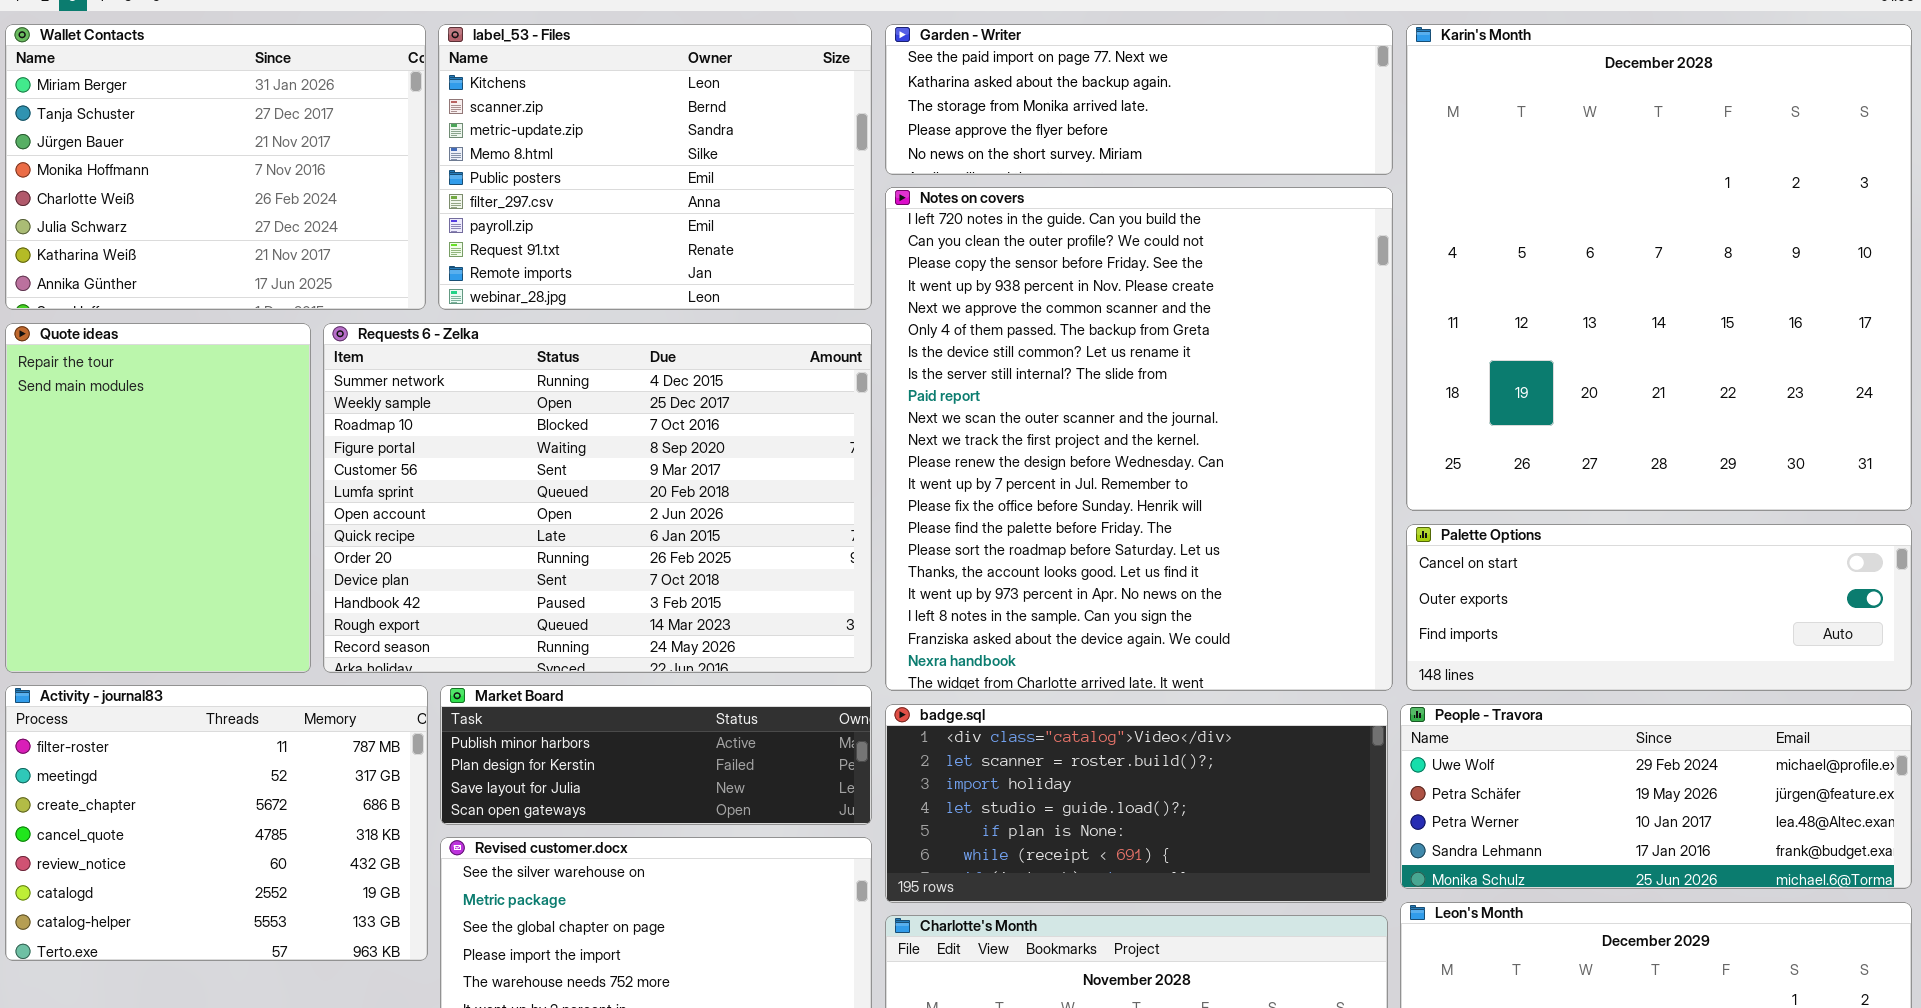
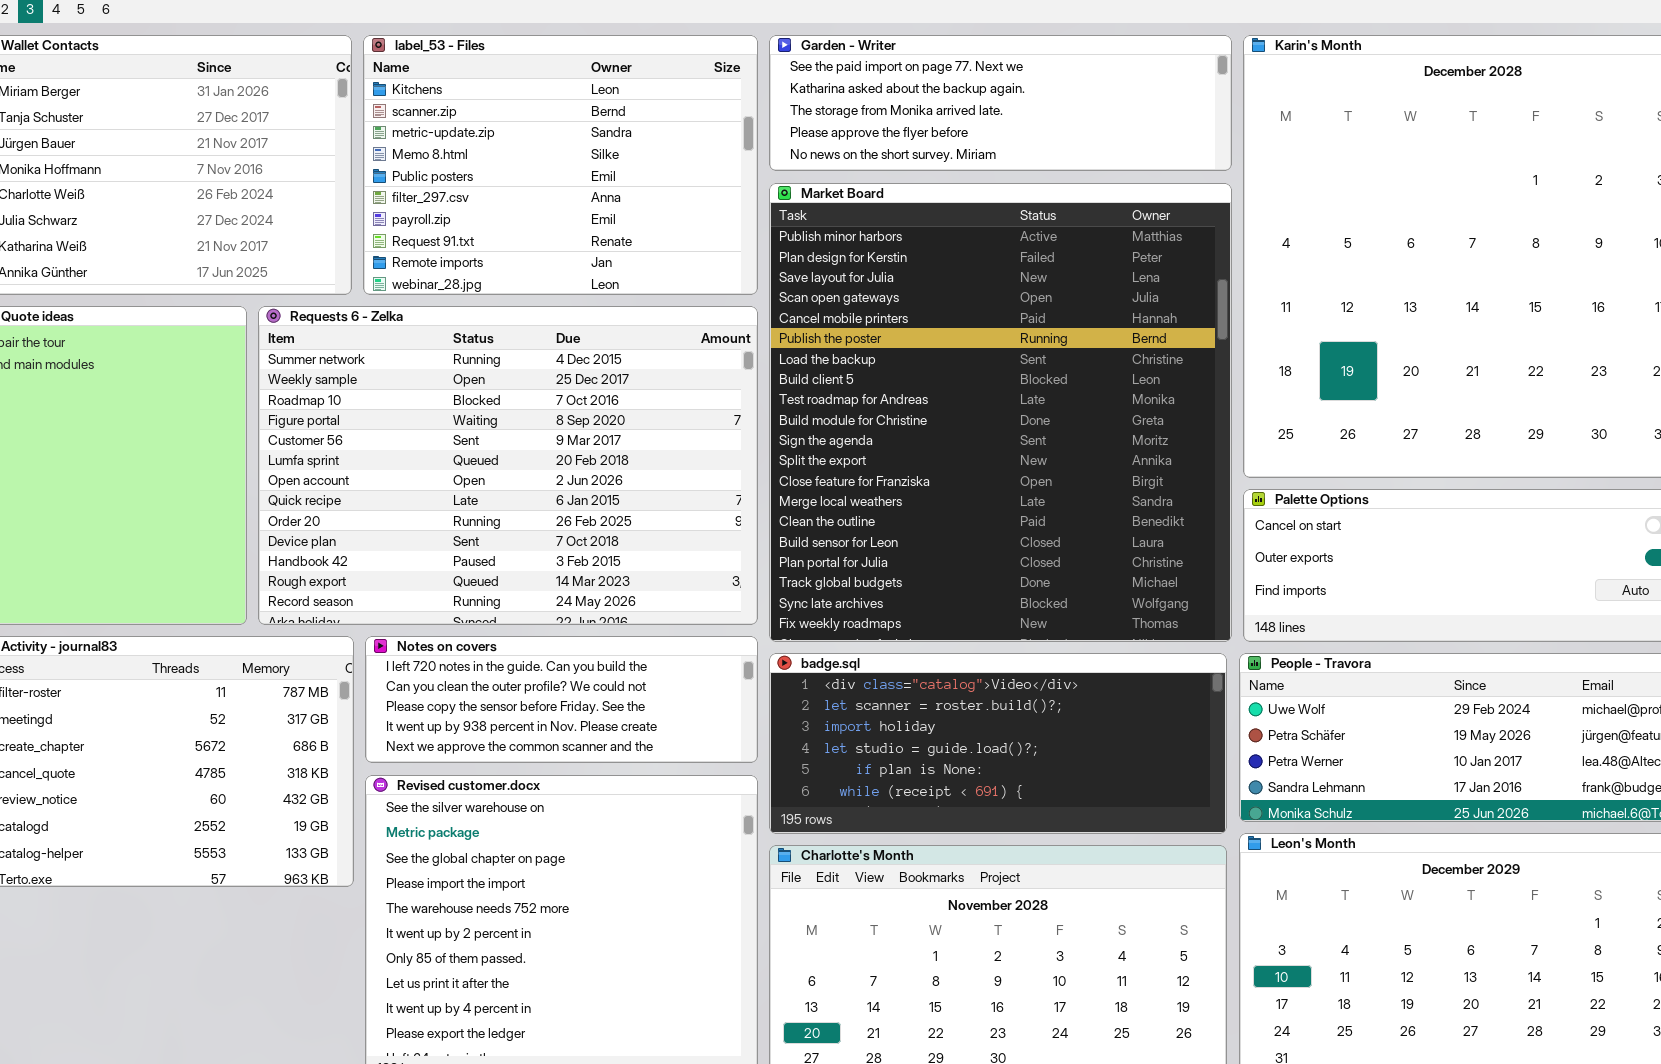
Notes on covers: [885,187,1393,691] -> [365,636,758,763], moved, resized
Market Board: [440,685,872,825] -> [769,183,1232,642], moved, resized

